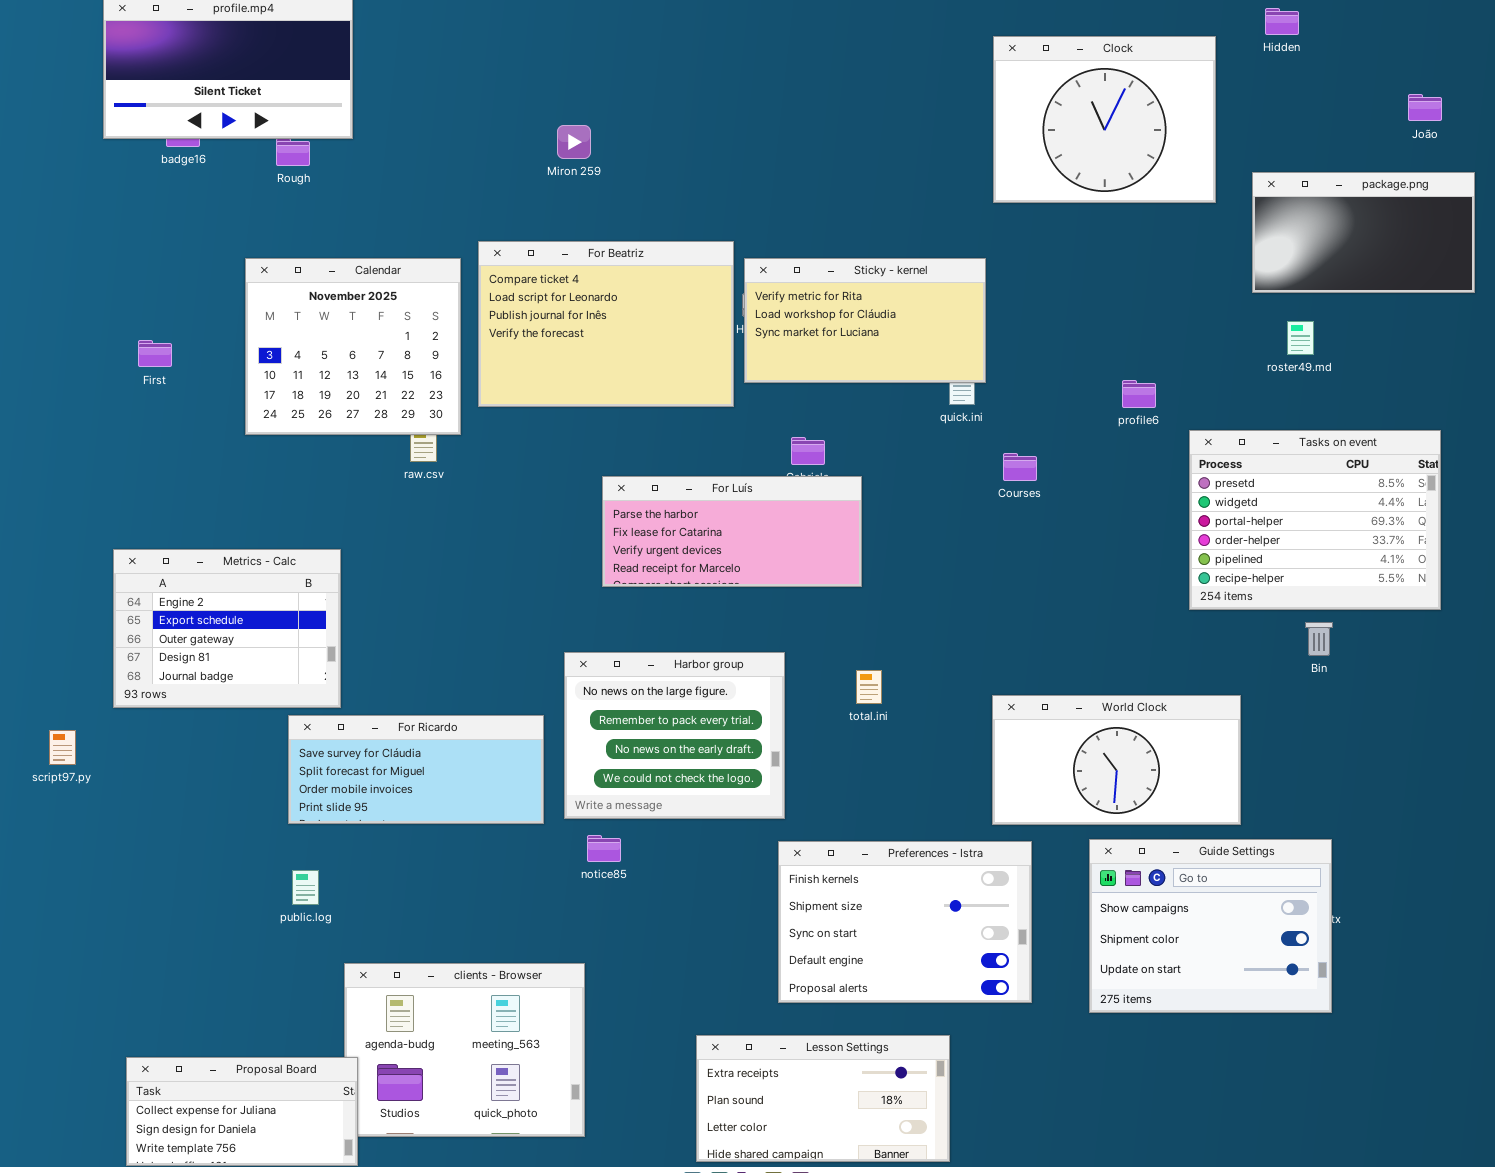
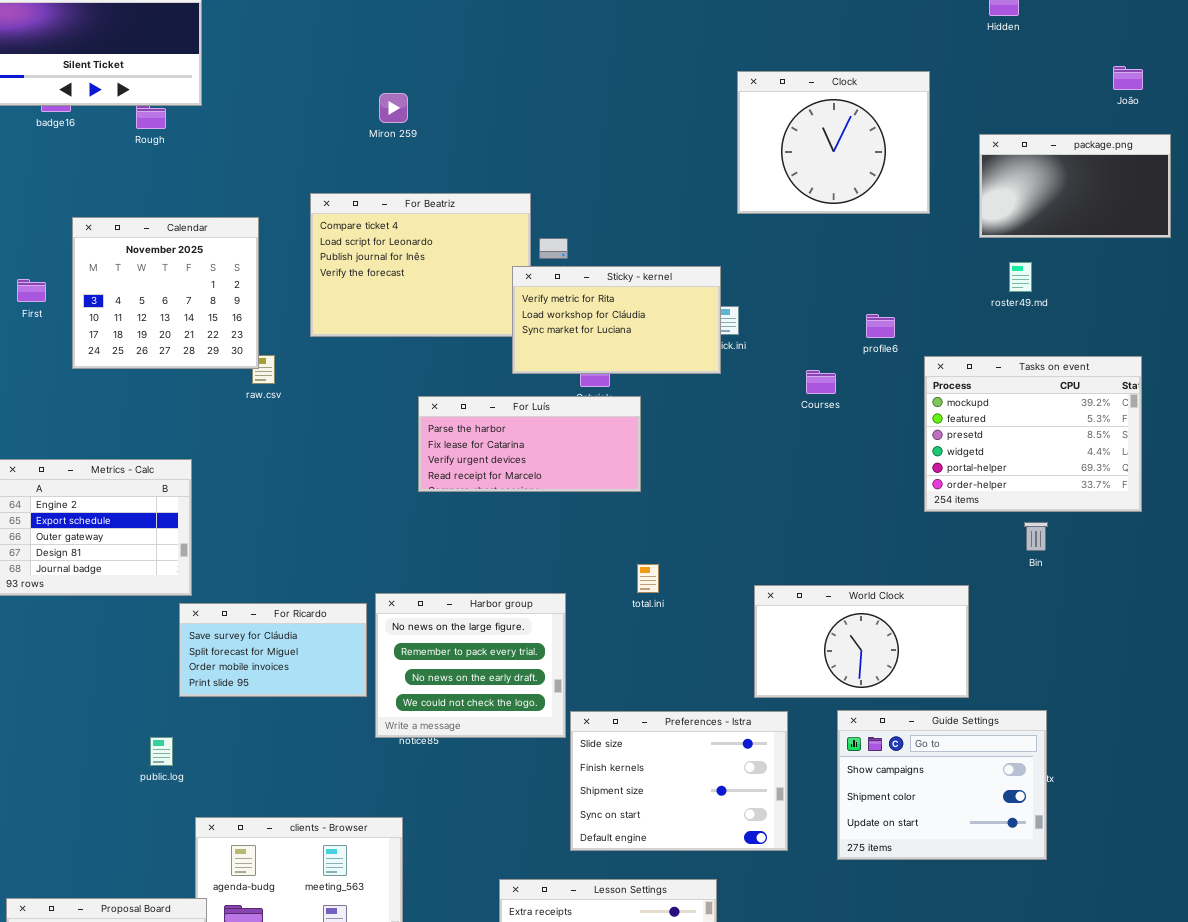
Clock: [993,36,1216,203] -> [737,71,930,214], moved
Calendar: [245,258,461,435] -> [72,217,259,369], moved
Sticky - kernel: [744,258,986,383] -> [512,266,721,374], moved
Tasks on event: [1189,430,1441,610] -> [924,356,1142,512], scrolled up 2 rows
Courses: [1003,453,1037,481] -> [806,370,836,394], moved
Harbor group: [564,652,785,819] -> [375,593,566,738], moved
For Ricardo: [288,715,544,824] -> [179,603,367,697], resized
Preferences - Istra: [778,841,1032,1003] -> [570,711,788,851], scrolled up 1 row

